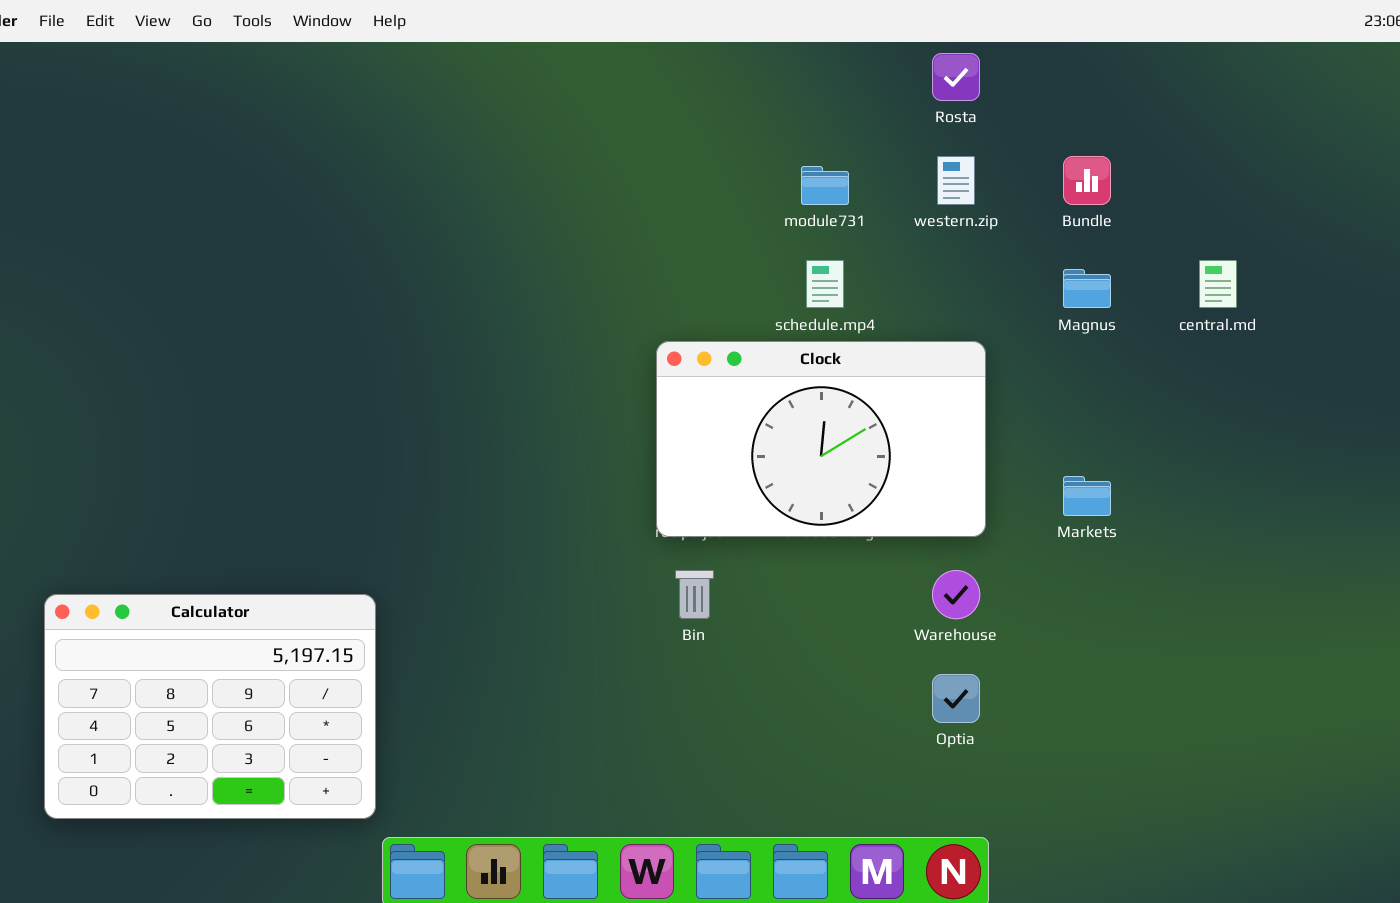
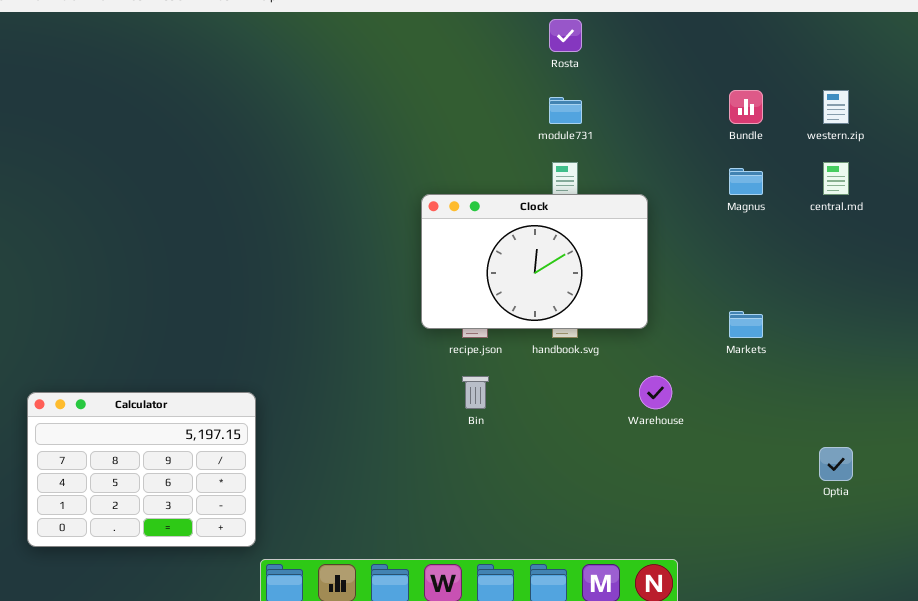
Rosta: [932,53,980,101] -> [549,19,582,52], moved
western.zip: [937,156,975,205] -> [823,90,849,124], moved
Clock: [656,341,986,537] -> [421,194,648,329], moved
Optia: [932,674,980,723] -> [819,447,853,481], moved

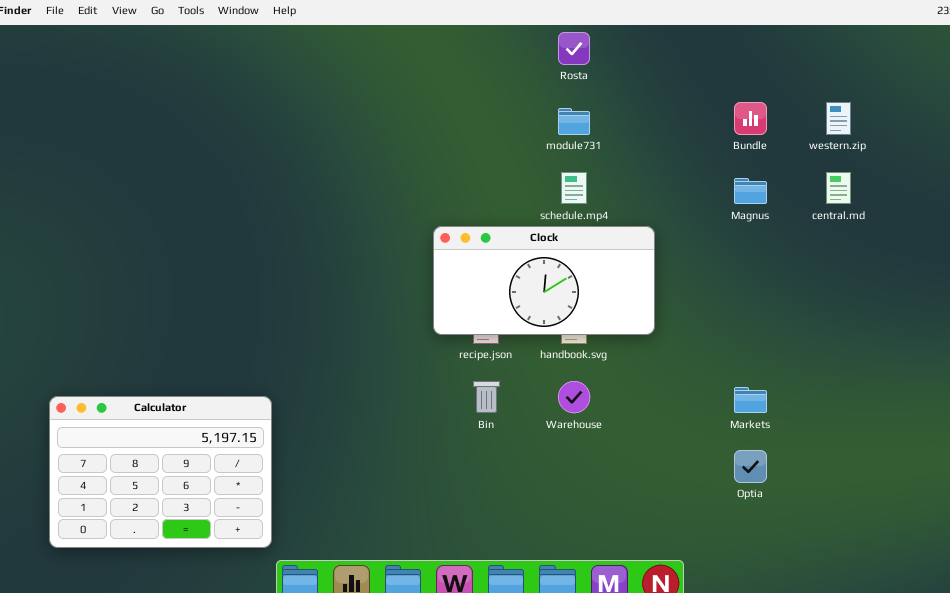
Clock: [421,194,648,329] -> [433,226,655,335], resized
Markets: [729,311,763,338] -> [734,387,767,413], moved
Warehouse: [639,376,672,409] -> [558,381,590,413], moved
Optia: [819,447,853,481] -> [734,450,767,483], moved

